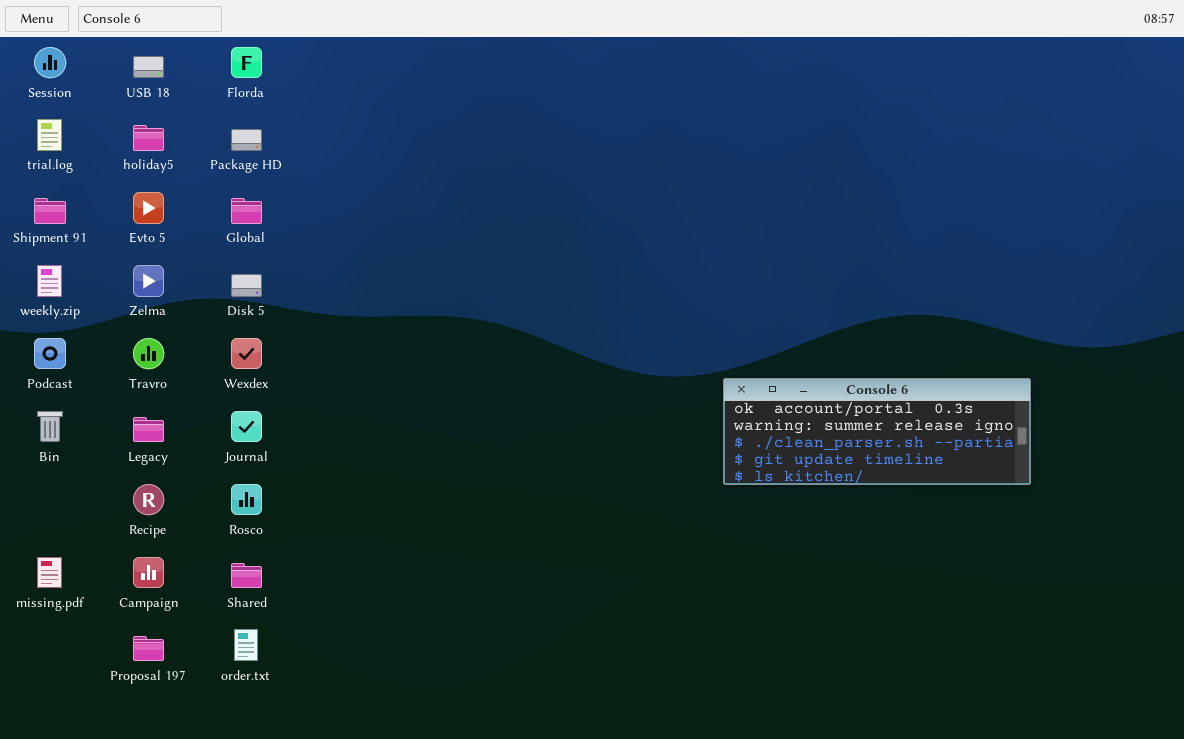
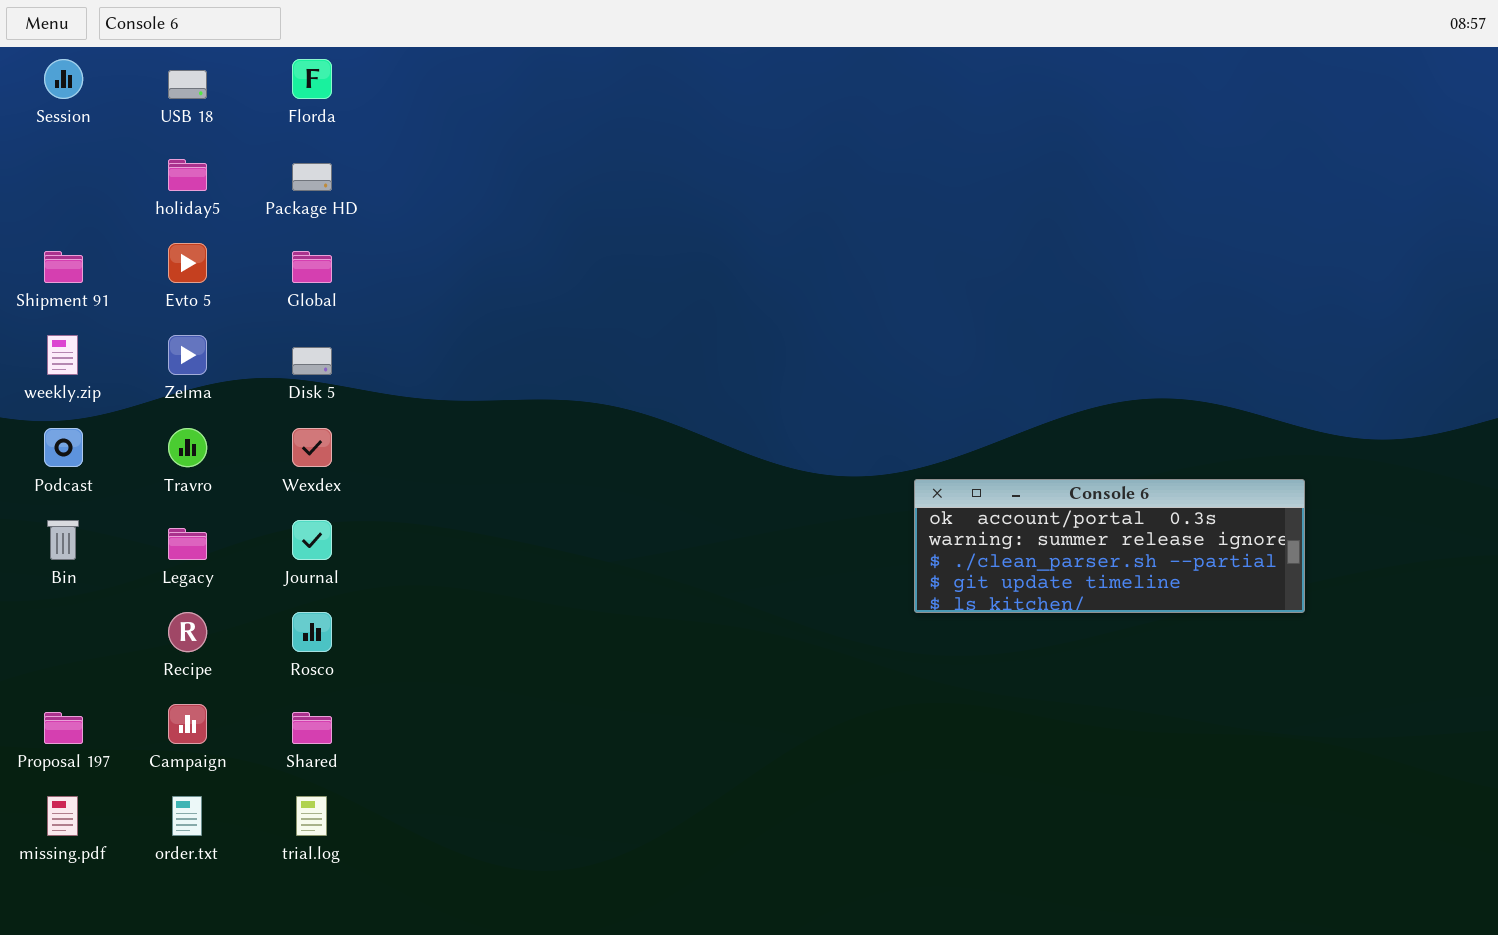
trial.log: [37,119,62,151] -> [296,796,327,836], moved
missing.pdf: [37,557,62,588] -> [47,796,78,836], moved
order.txt: [234,629,258,661] -> [172,796,202,836], moved
Proposal 197: [133,636,164,661] -> [44,712,83,744], moved

